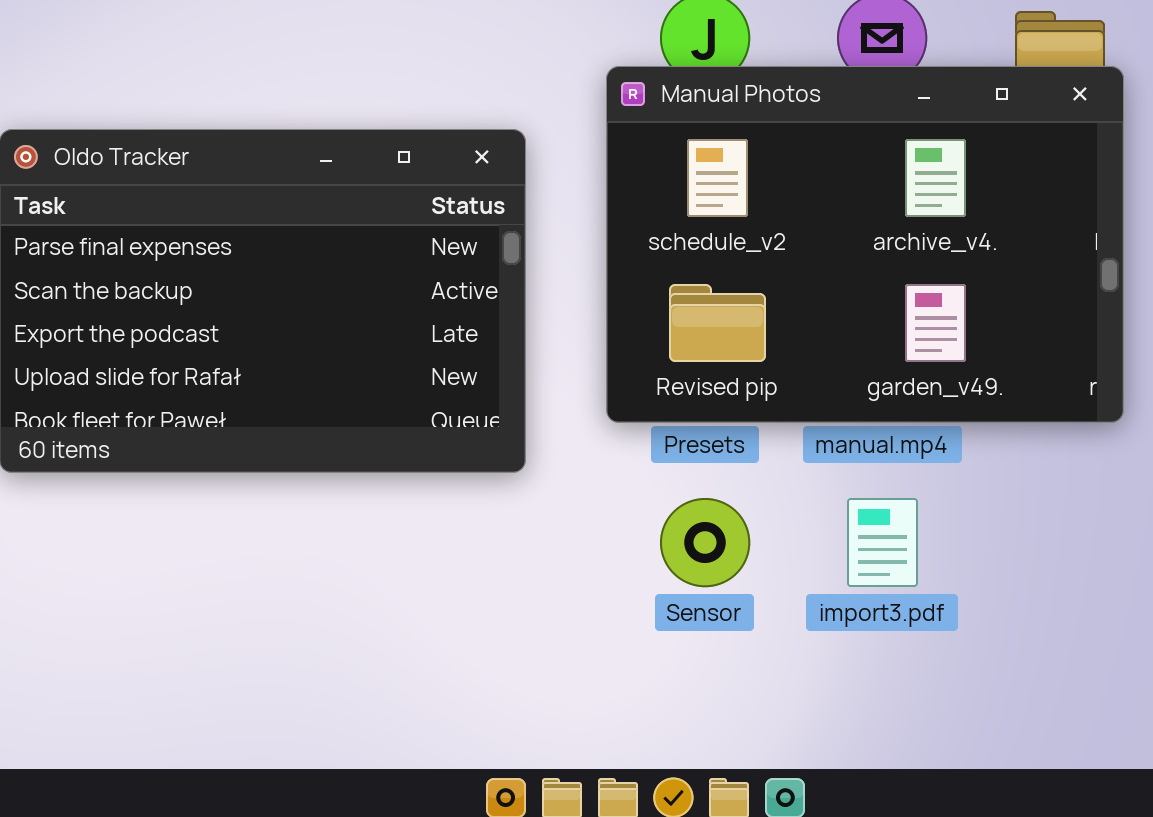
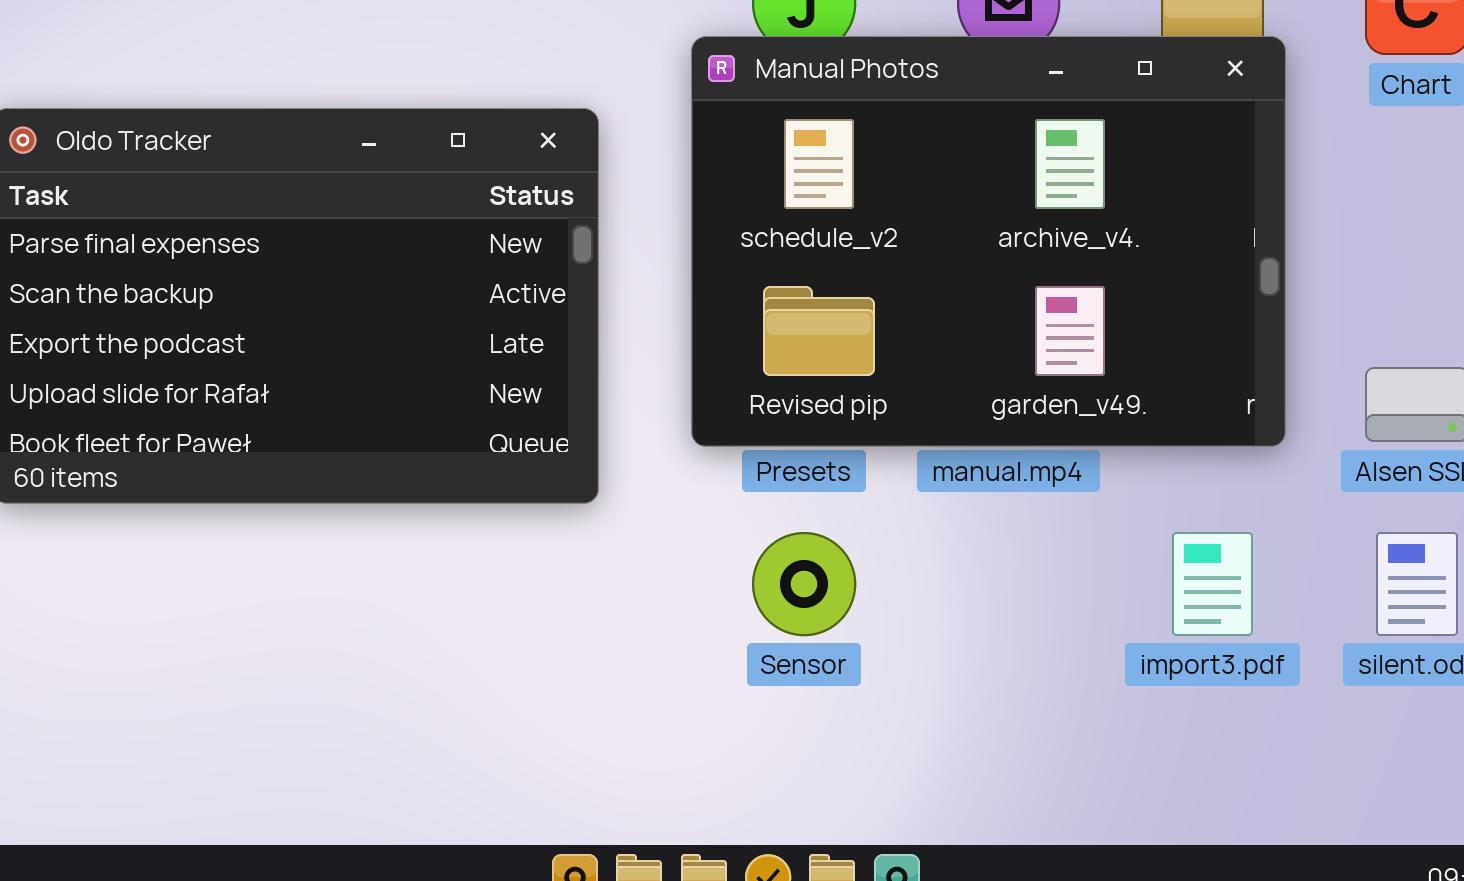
import3.pdf: [847,498,918,587] -> [1172,532,1253,636], moved

